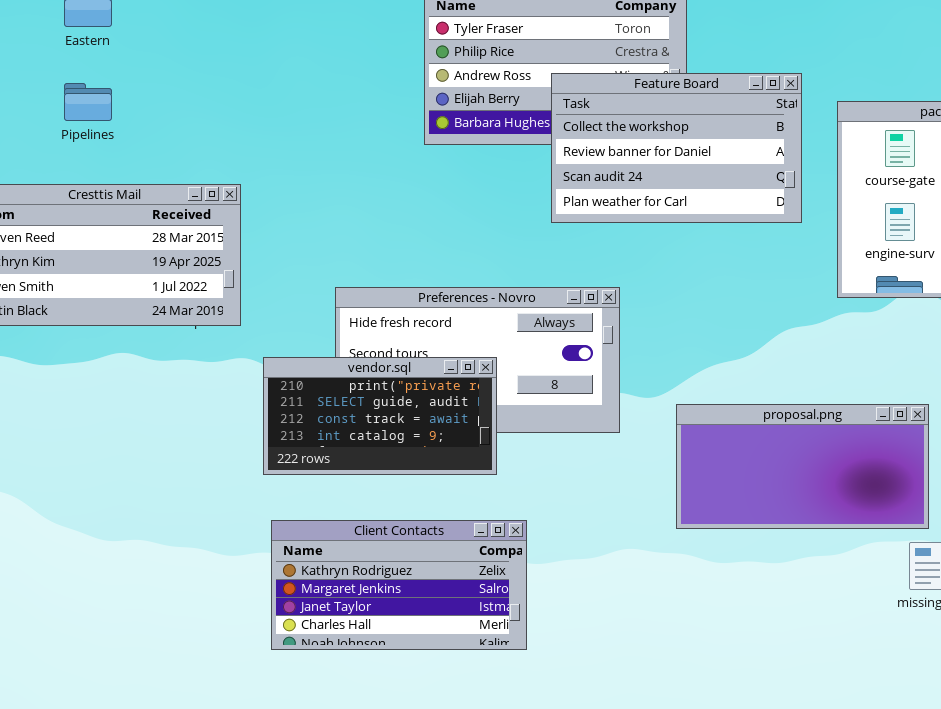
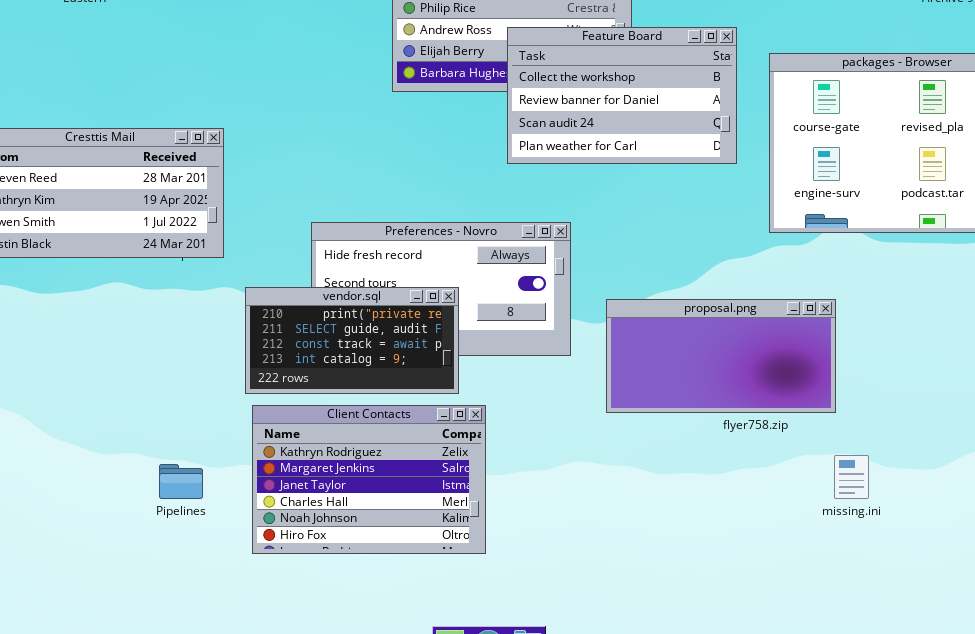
Pipelines: [64,83,112,121] -> [159,464,203,499], moved
proposal.png: [676,404,929,529] -> [606,299,836,413], moved
Client Contacts: [271,520,527,650] -> [252,405,486,554], resized

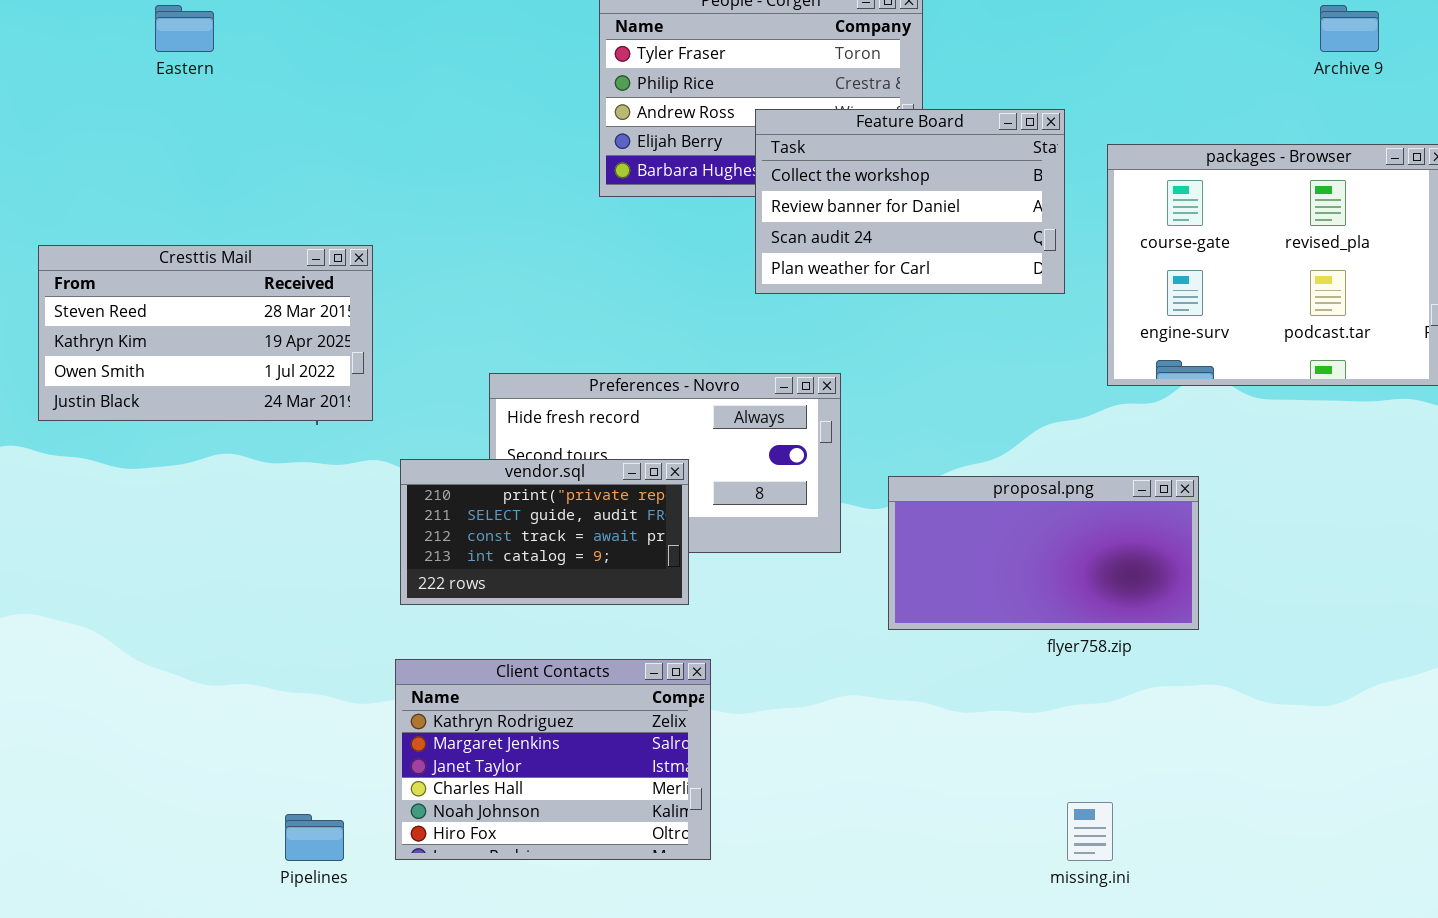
Client Contacts: [252,405,486,554] -> [395,659,711,860], moved
missing.ini: [834,455,869,499] -> [1067,802,1113,861], moved
Pipelines: [159,464,203,499] -> [285,814,344,861], moved

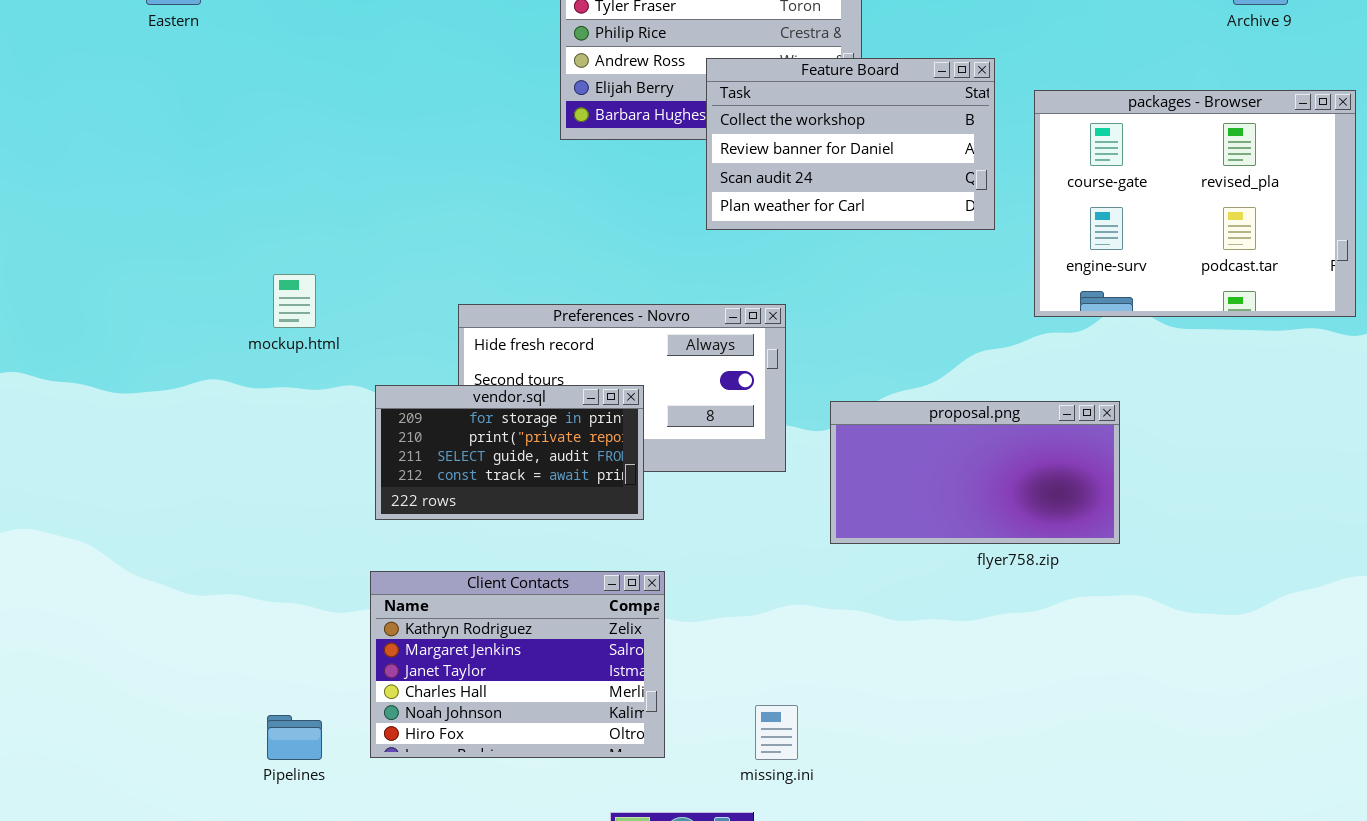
Cresttis Mail: [38,245,373,421] -> none, closed
vendor.sql: [400,459,689,605] -> [375,385,644,520], scrolled up 1 row
missing.ini: [1067,802,1113,861] -> [755,705,798,760], moved

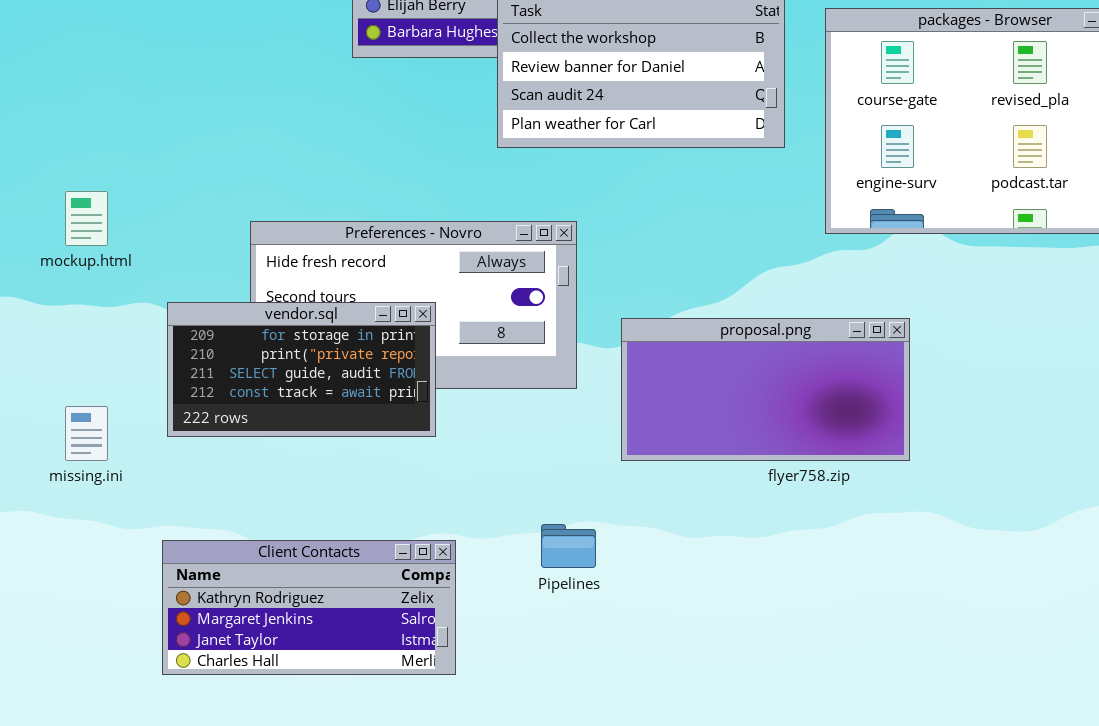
Client Contacts: [370,571,665,758] -> [162,540,456,675], resized
missing.ini: [755,705,798,760] -> [65,406,108,461], moved
Pipelines: [267,715,322,760] -> [541,524,596,568], moved

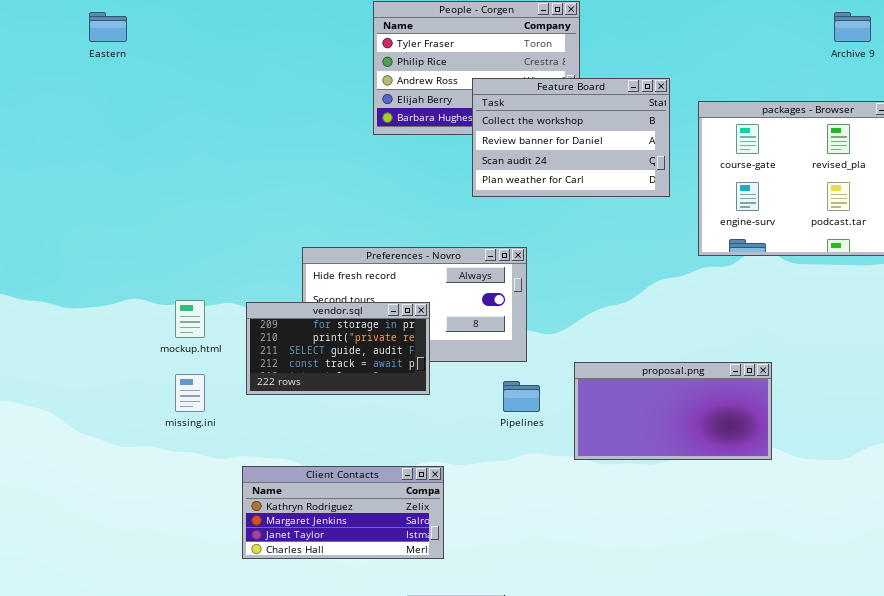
mockup.html: [65,191,108,246] -> [175,300,205,338], moved
proposal.png: [621,318,910,461] -> [574,362,772,460], moved
Pipelines: [541,524,596,568] -> [503,381,540,412], moved

